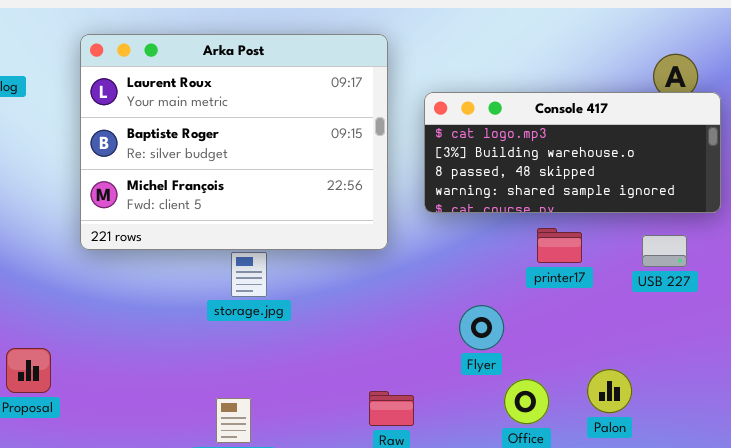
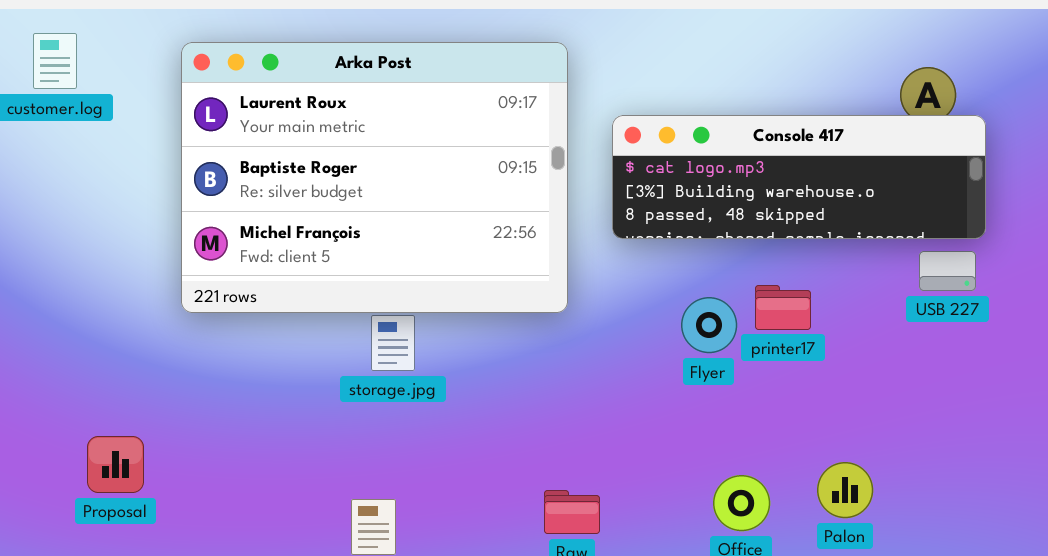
Console 417: [424,92,721,213] -> [612,115,986,239], resized
USB 227: [642,235,687,267] -> [919,251,976,291], moved
Flyer: [459,305,504,350] -> [681,297,737,353], moved

